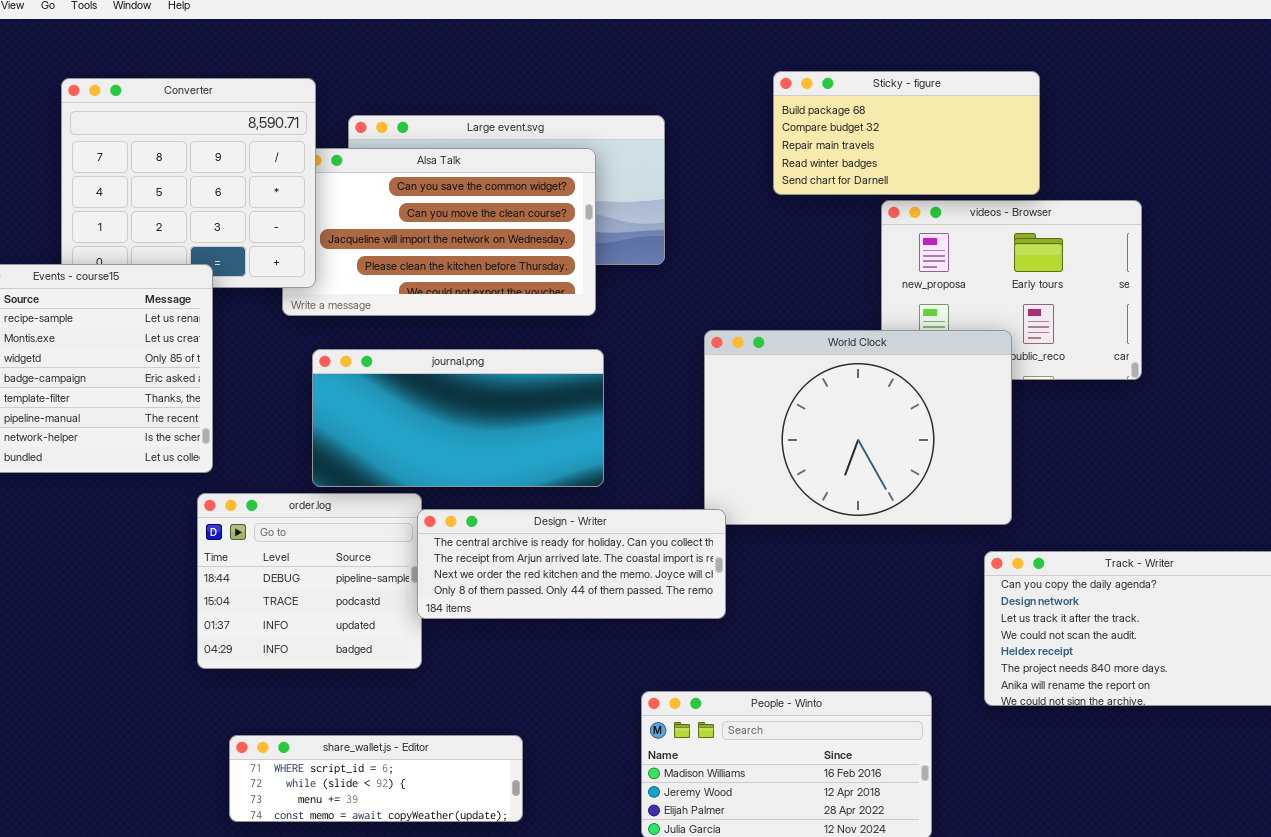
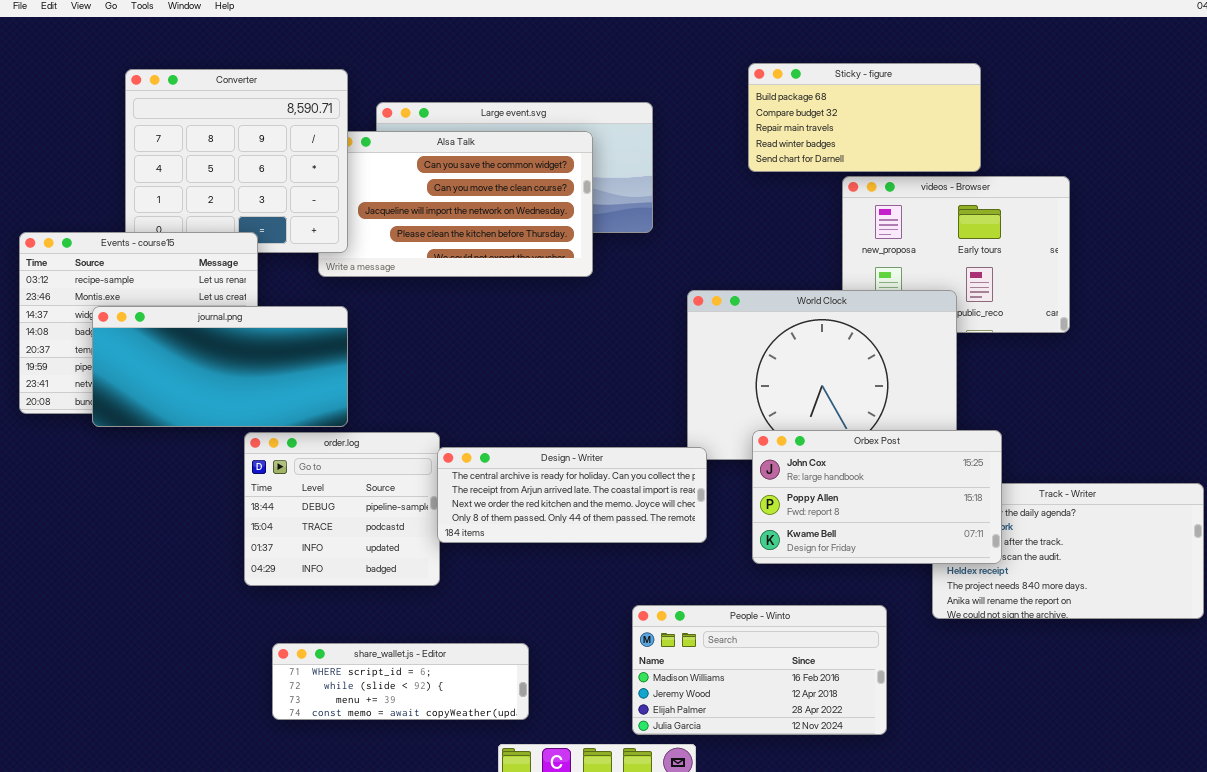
journal.png: [312,349,604,487] -> [92,306,348,427], moved
Orbex Post: none -> [752,430,1002,564], opened

